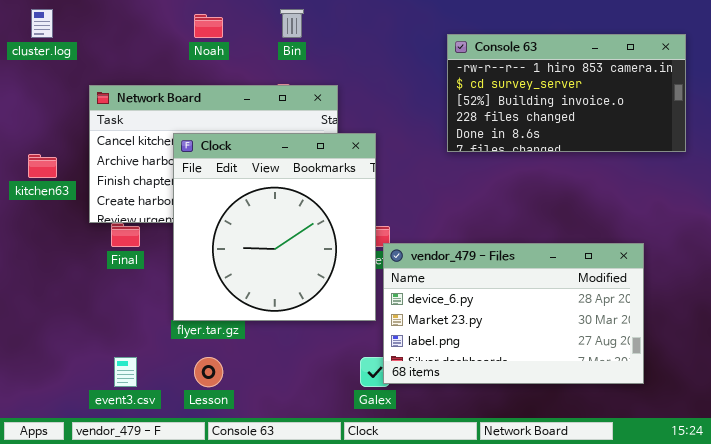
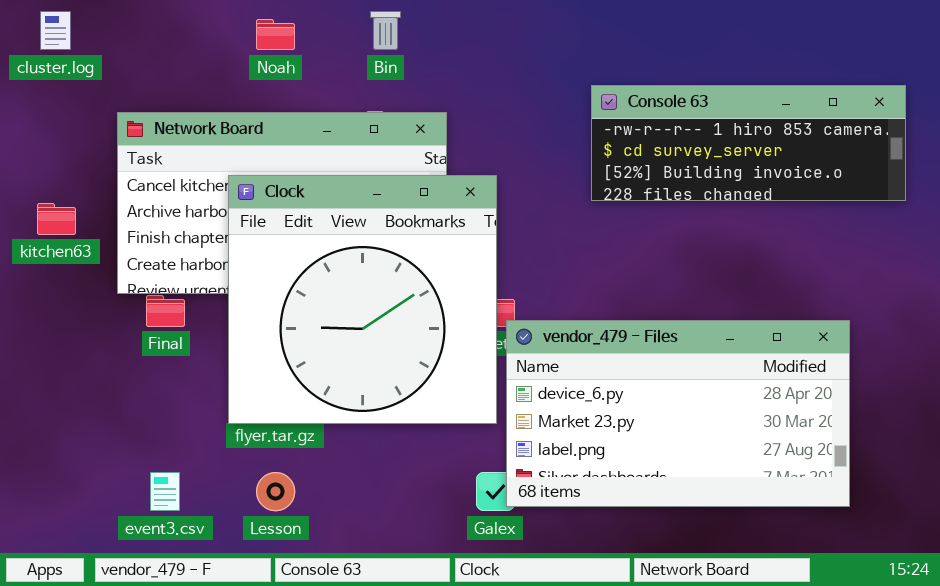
Console 63: [447,34,686,152] -> [591,85,906,201], resized

